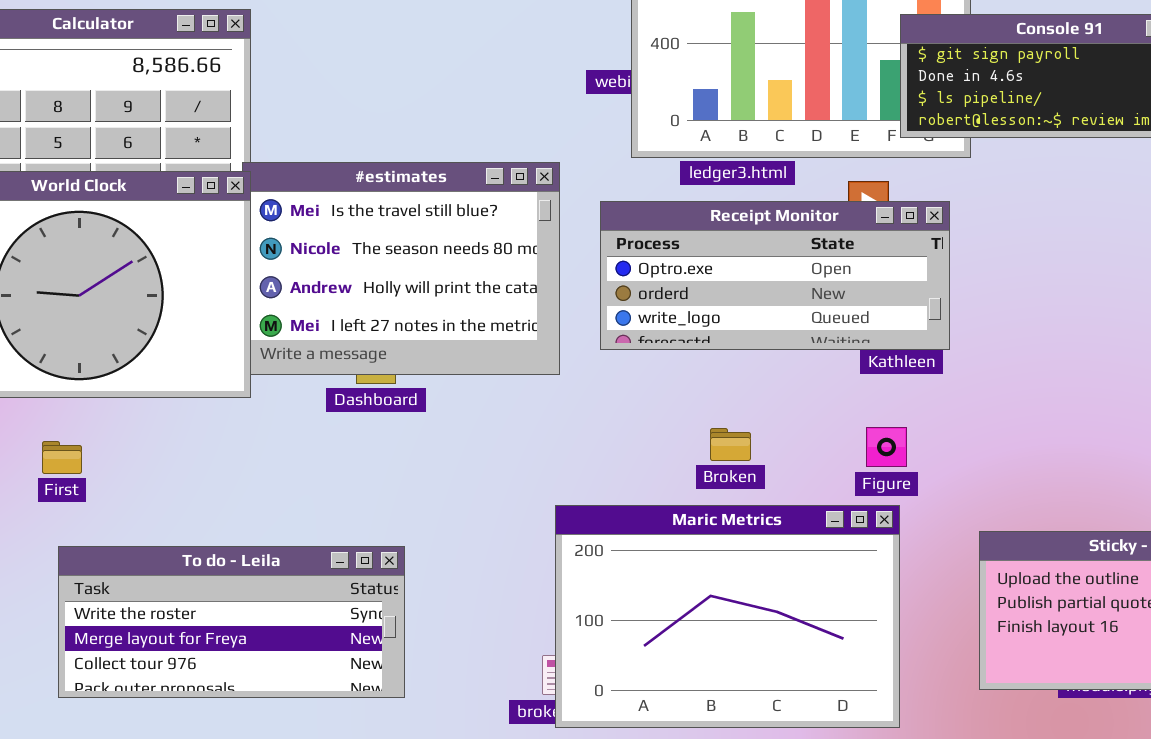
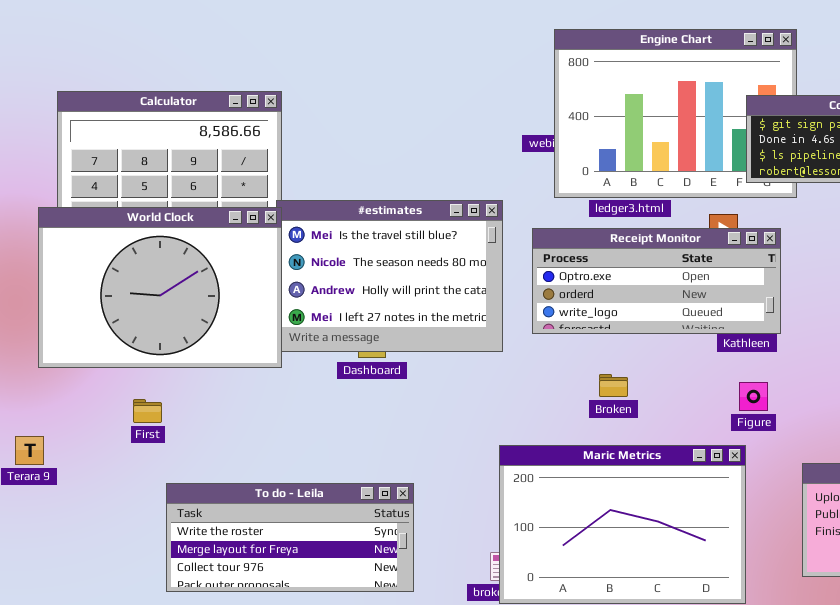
Figure: [866,427,907,467] -> [739,382,768,411], moved
Broken: [710,428,751,461] -> [599,374,628,397], moved
To do - Leila: [58,546,405,698] -> [166,483,414,592], moved

